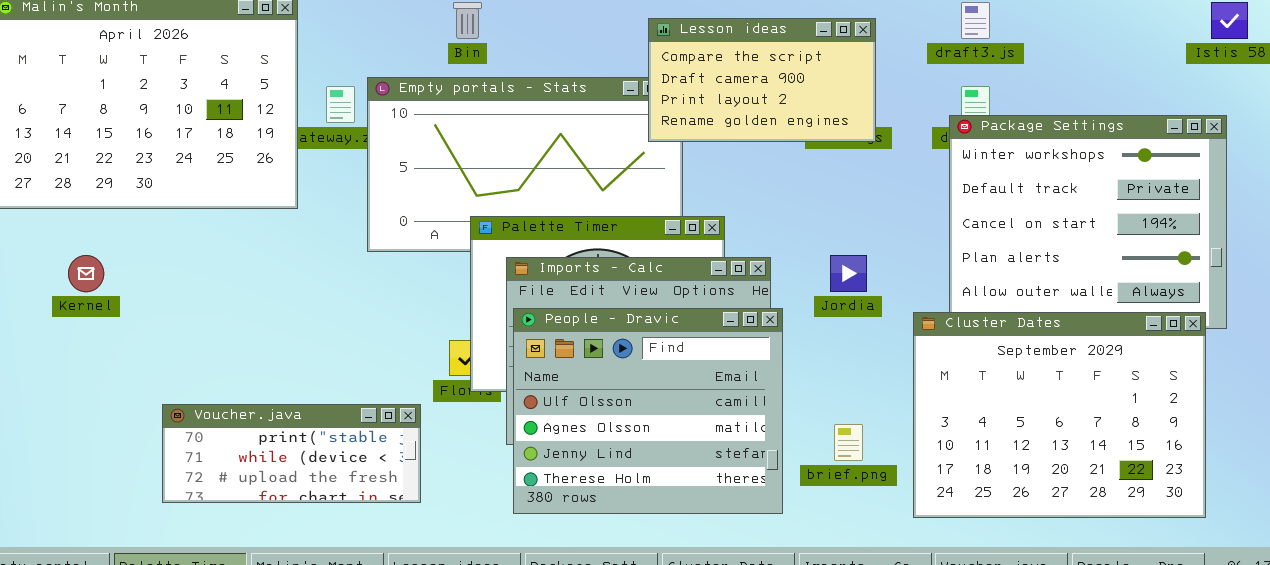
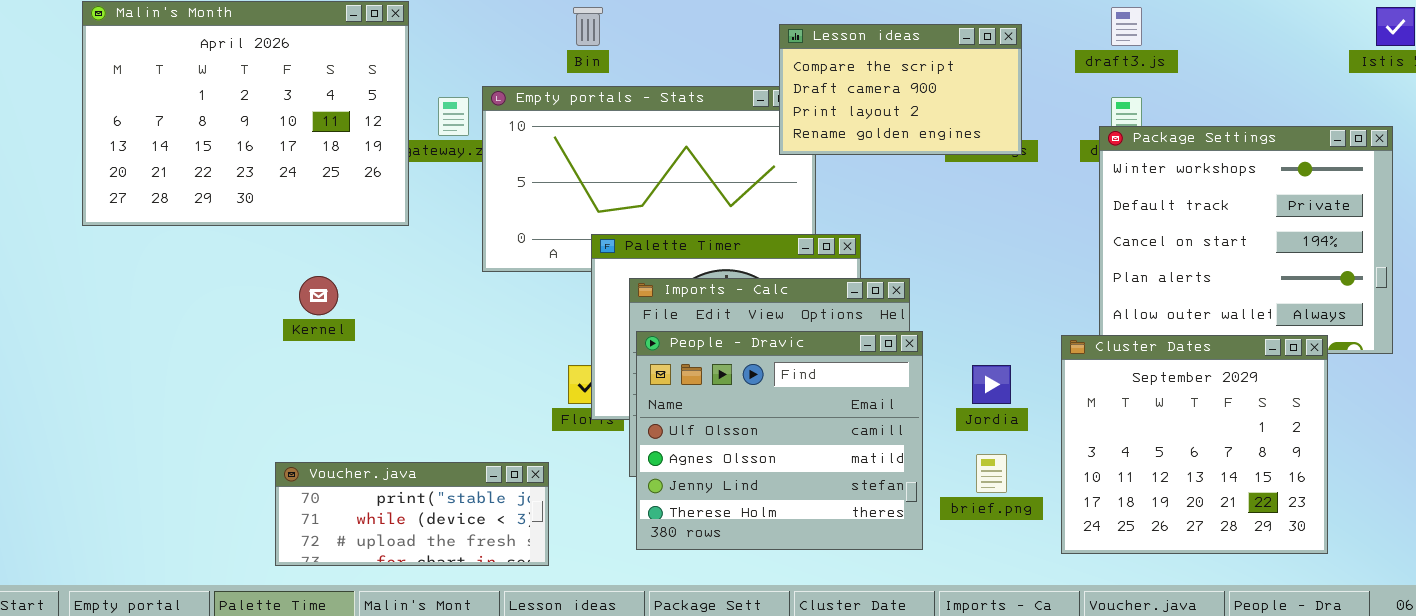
Kernel: [68,255,104,292] -> [299,276,338,315], moved
Jordia: [830,255,867,292] -> [972,365,1011,404], moved
Cluster Dates: [913,312,1206,518] -> [1061,335,1328,554], resized
Voucher.java: [162,404,421,503] -> [275,462,549,566], moved

